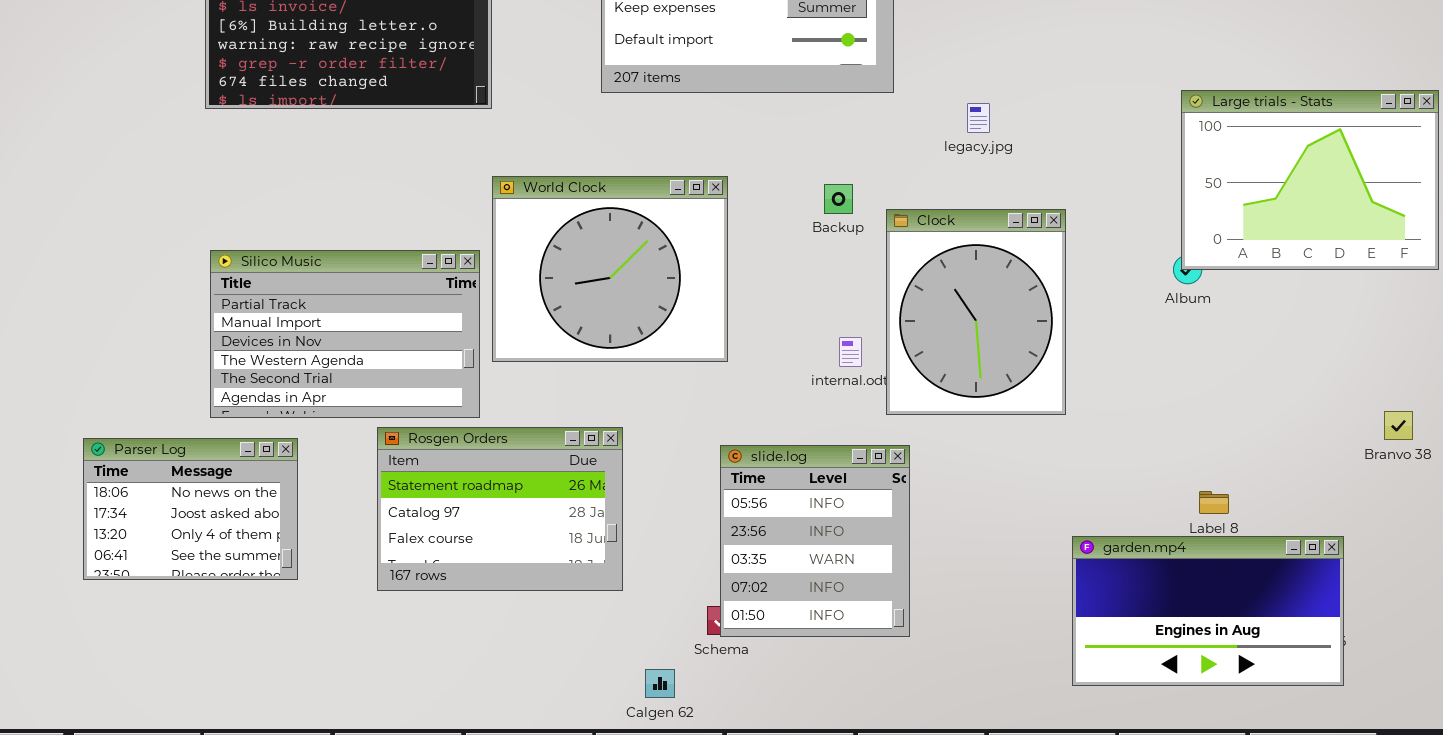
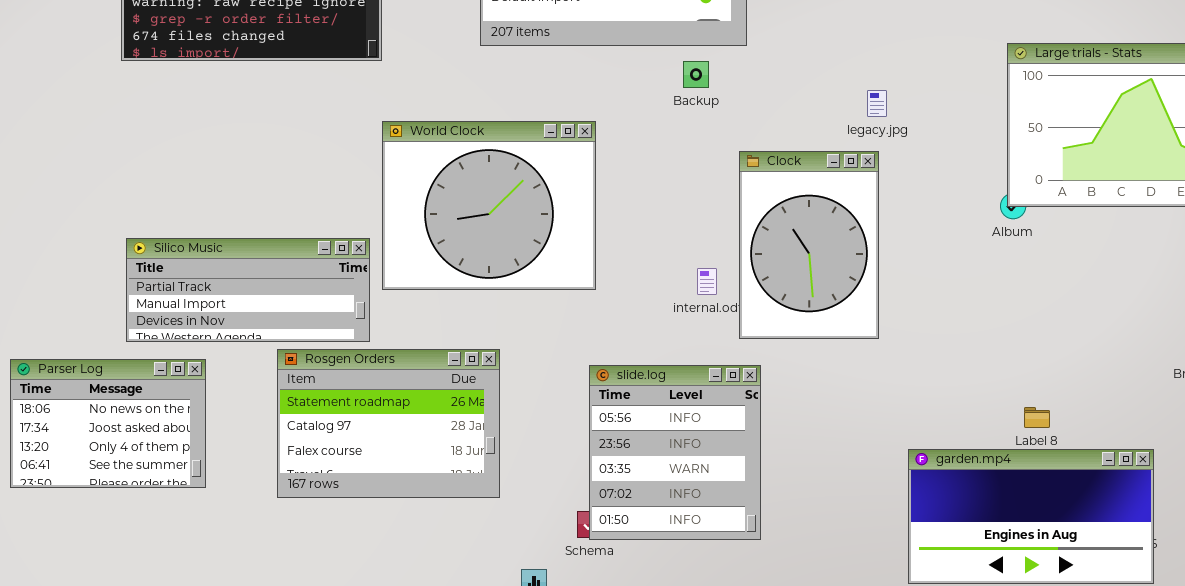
legacy.jpg: [967,103,990,133] -> [867,90,887,117], moved
Backup: [824,184,853,214] -> [683,61,709,88], moved
Clock: [886,209,1066,415] -> [739,151,879,339], resized
Silico Music: [210,250,480,418] -> [126,238,370,342], resized

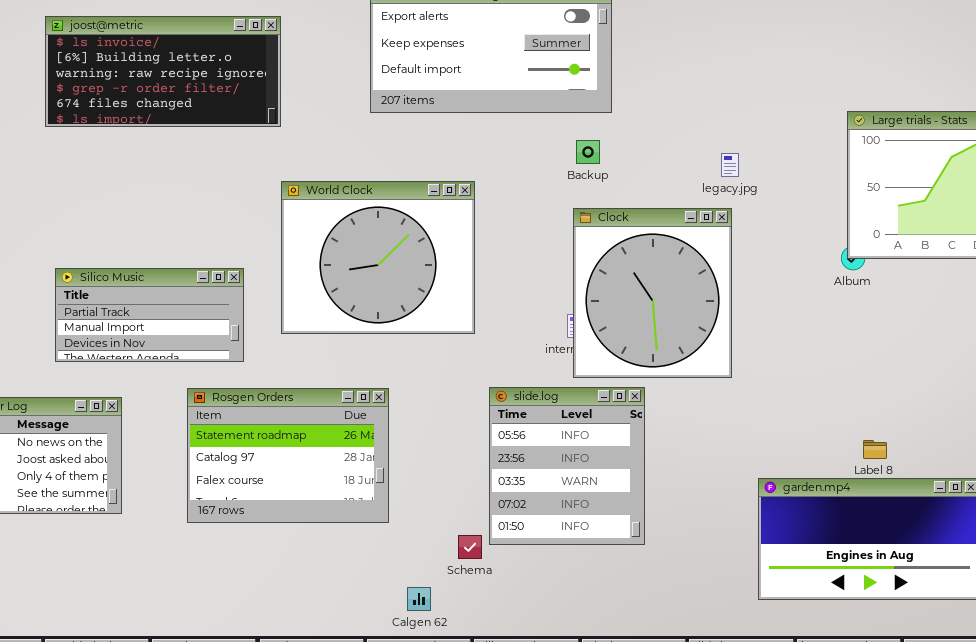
Backup: [683,61,709,88] -> [576,140,600,164], moved
Clock: [739,151,879,339] -> [573,208,732,378], resized
Silico Music: [126,238,370,342] -> [55,268,244,362], moved, resized
slide.log: [589,365,761,540] -> [489,387,645,545], moved

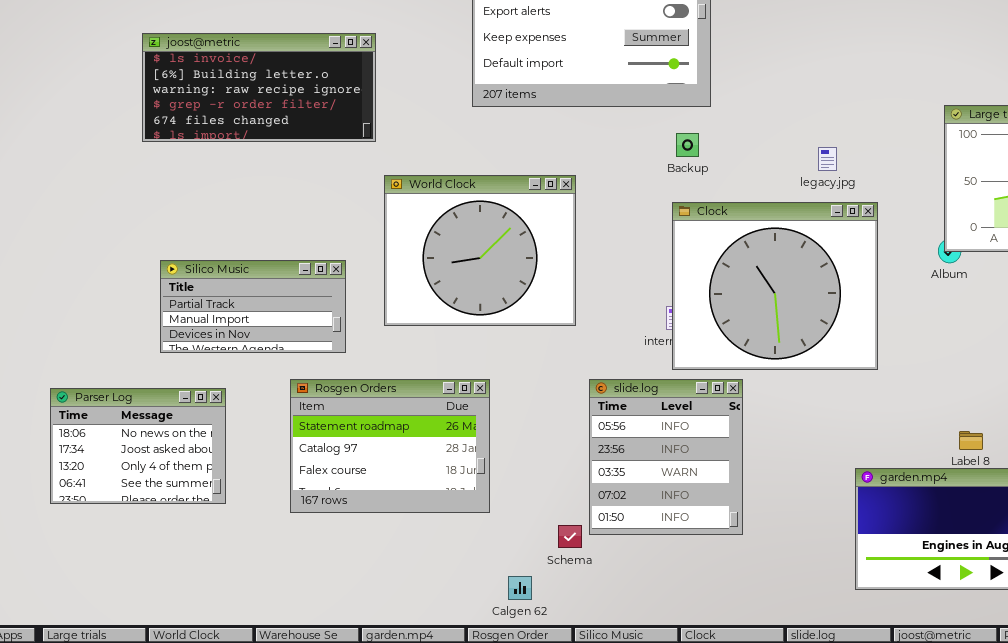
joost@metric: [45,16,281,127] -> [142,33,376,142], moved
Clock: [573,208,732,378] -> [672,202,878,370], resized

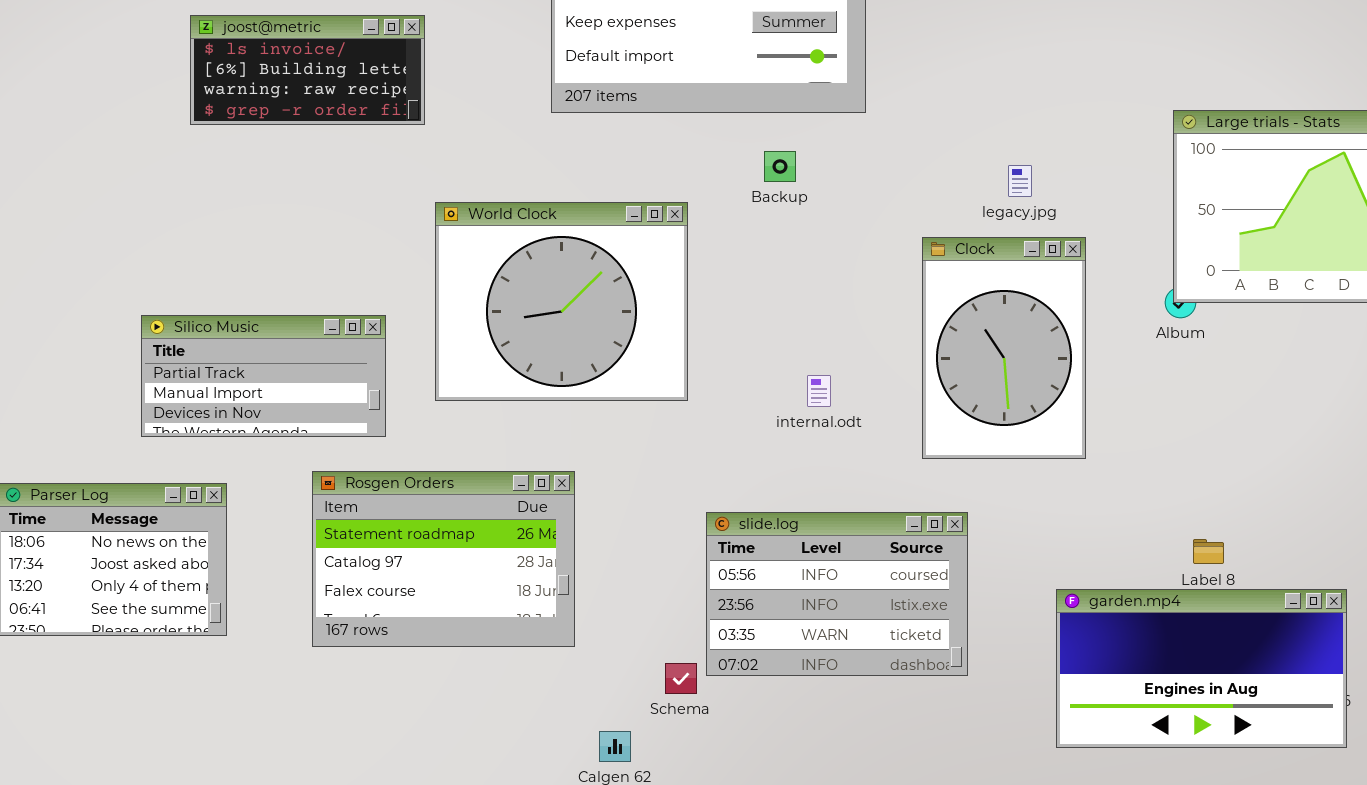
joost@metric: [142,33,376,142] -> [190,15,425,125], resized
Backup: [676,133,699,157] -> [764,151,796,182], moved
Clock: [672,202,878,370] -> [922,237,1086,459], resized
slide.log: [589,379,743,535] -> [706,512,968,676], resized

